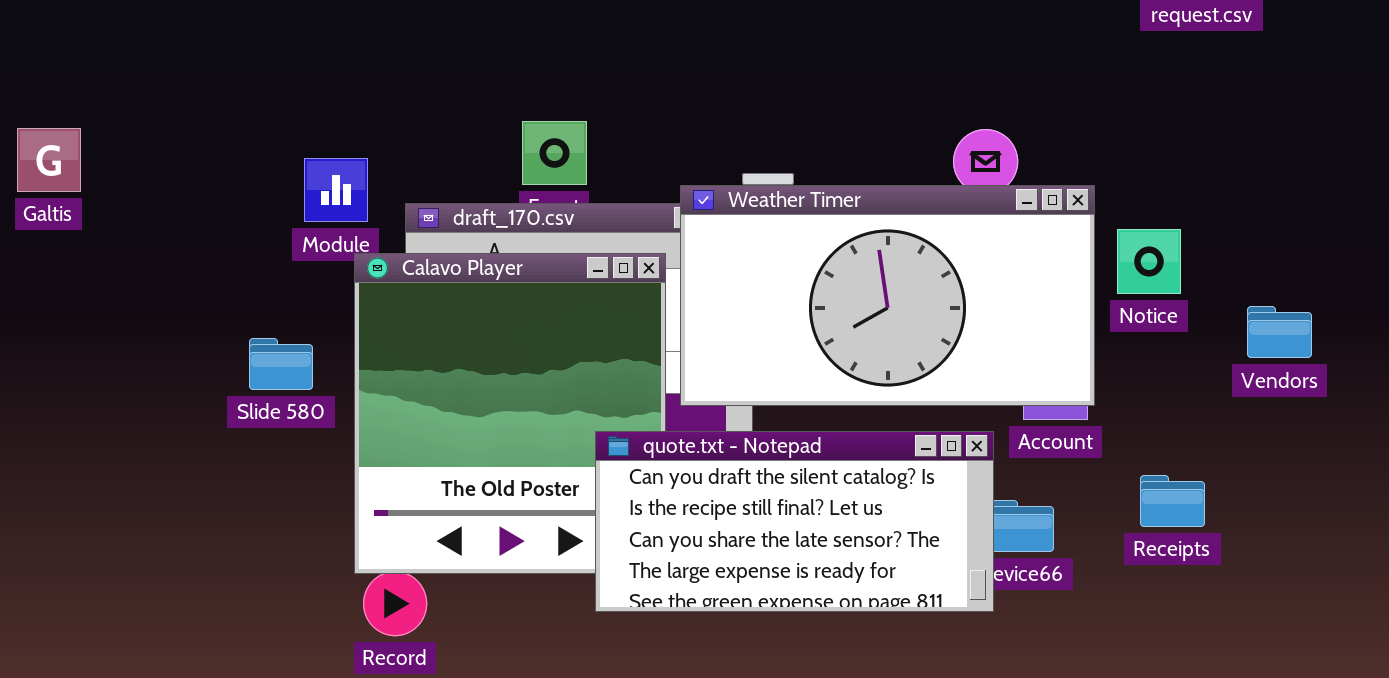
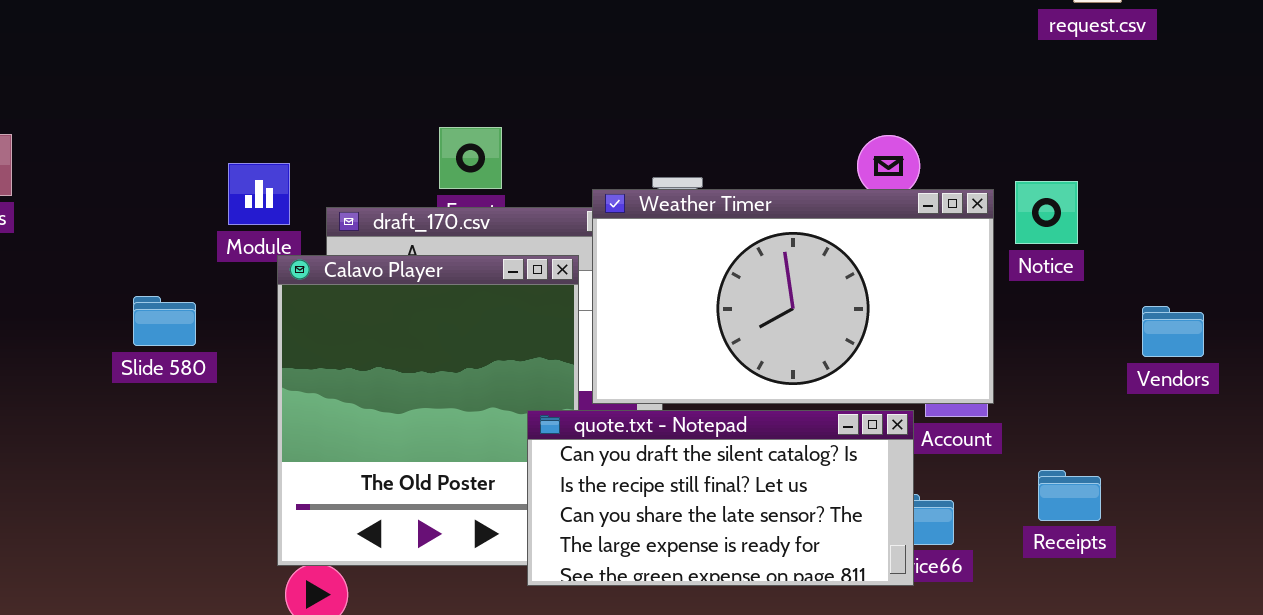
Notice: [1117,229,1181,294] -> [1015,181,1078,244], moved
Slide 580: [249,338,313,390] -> [133,296,196,346], moved
quote.txt - Notepad: [595,431,994,612] -> [527,410,914,586], moved

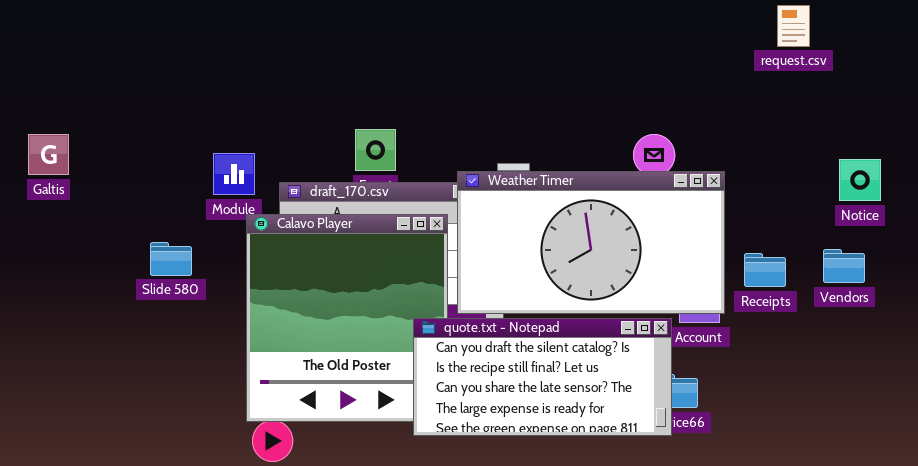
Notice: [1015,181,1078,244] -> [839,159,881,201], moved
Receipts: [1038,470,1101,521] -> [744,253,786,287], moved

